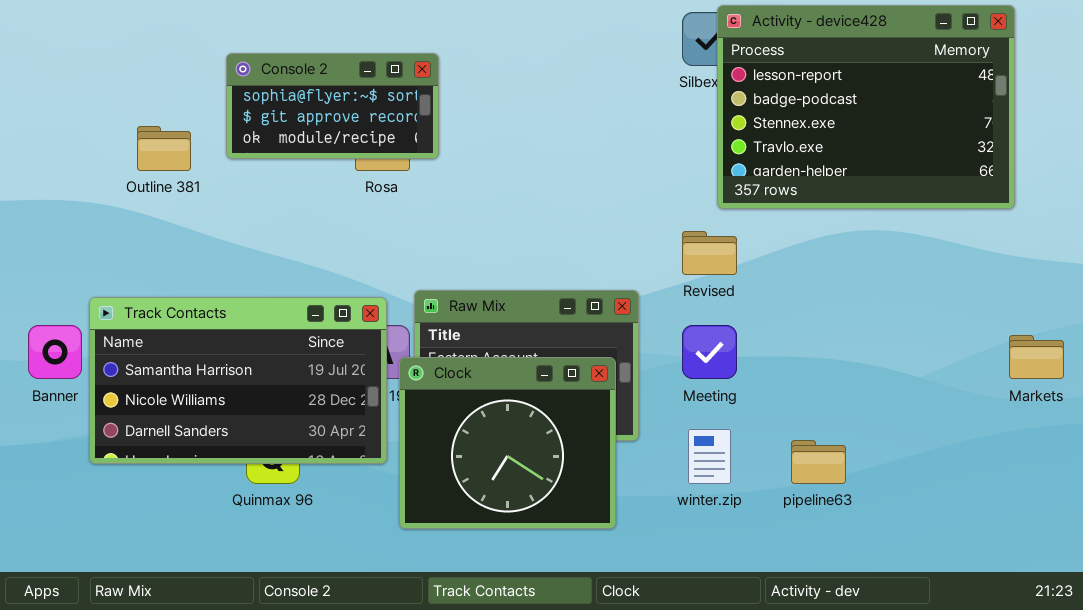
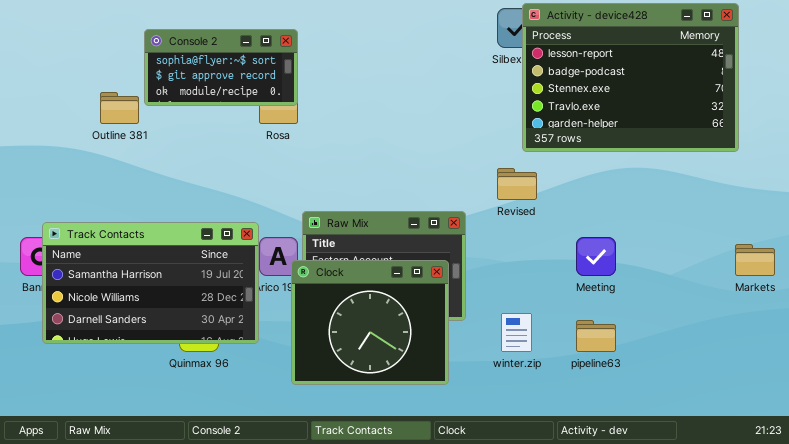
Console 2: [226,53,439,159] -> [144,29,298,106], moved
Track Contacts: [89,297,387,464] -> [42,222,259,344], moved
Meeting: [682,325,737,379] -> [576,237,616,276], moved

